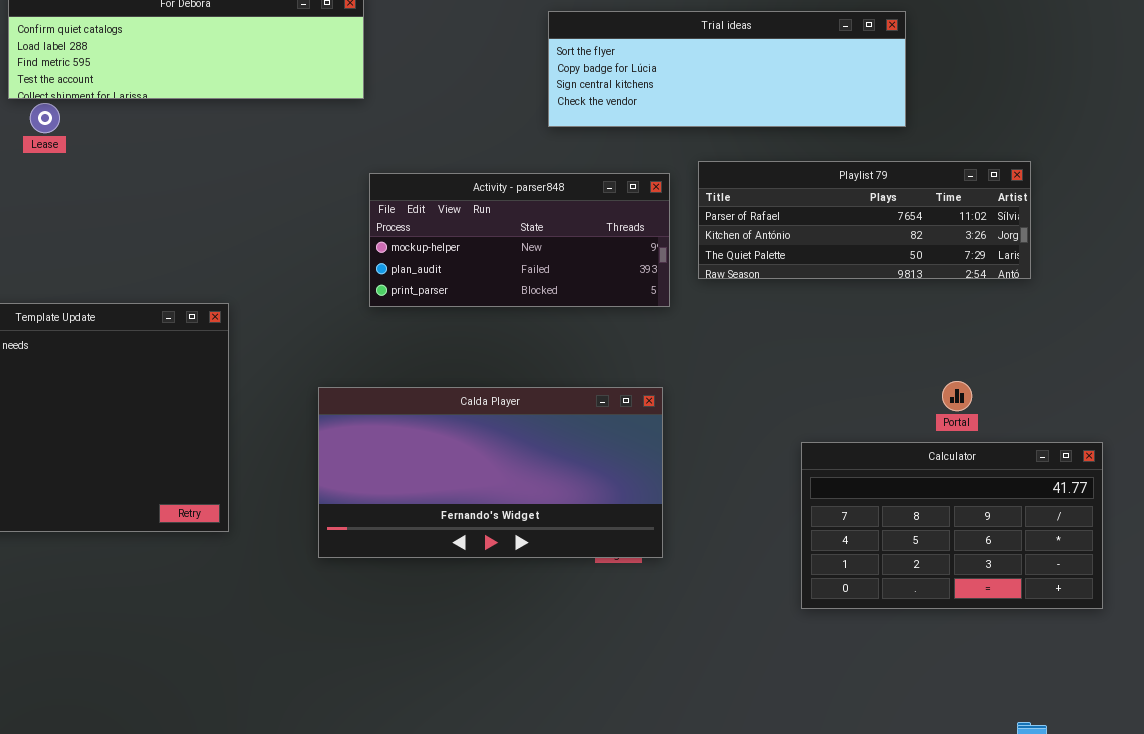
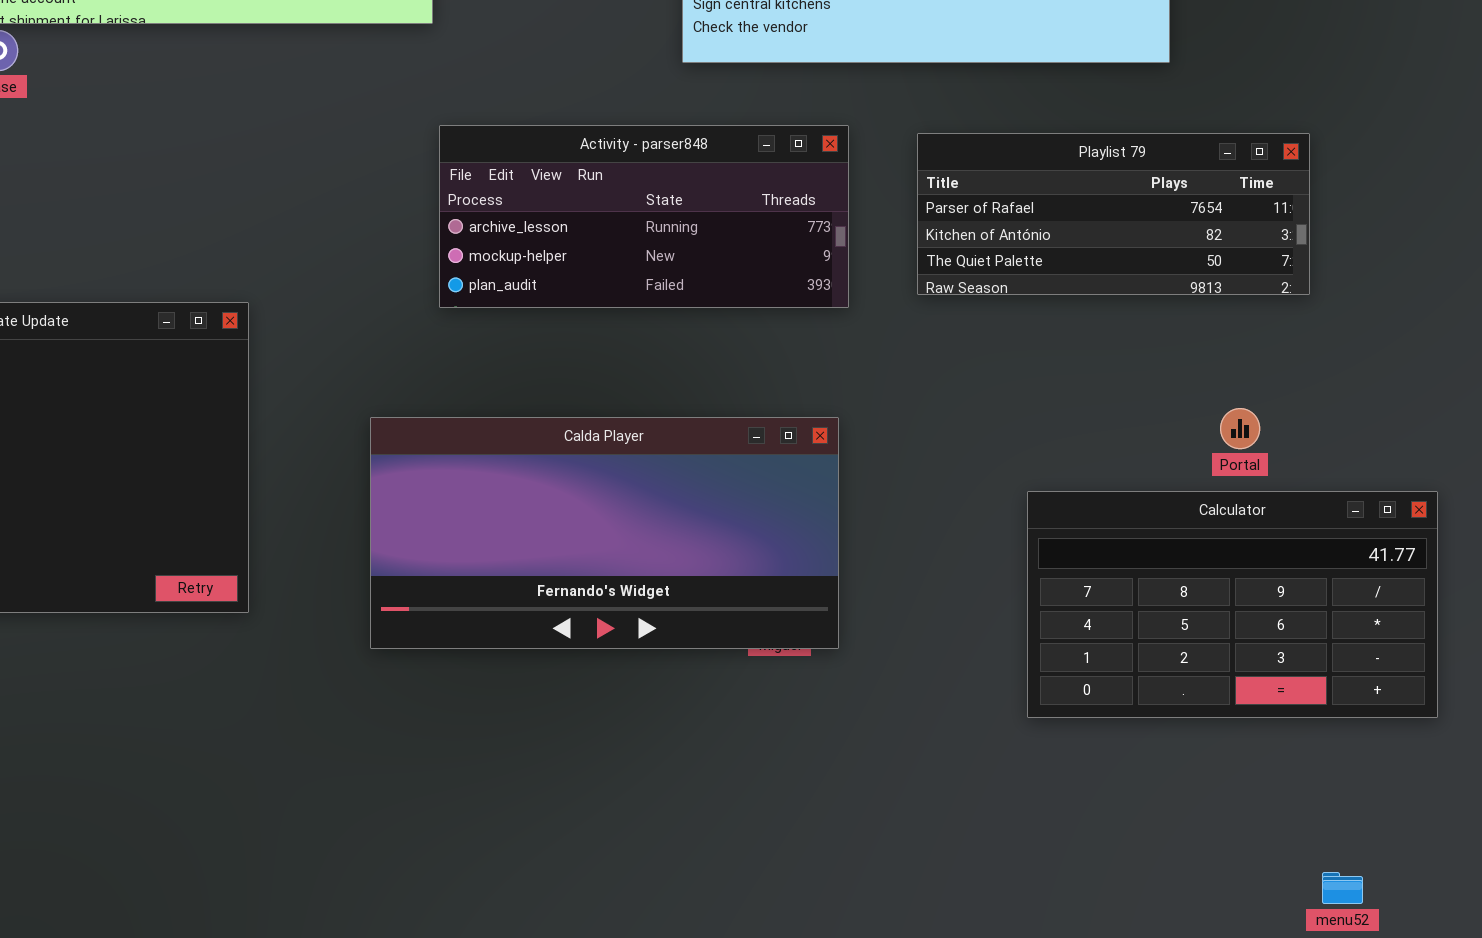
Playlist 79: [698,161,1031,279] -> [917,133,1310,295], moved, resized
Activity - parser848: [369,173,670,307] -> [439,125,849,308], scrolled up 1 row

